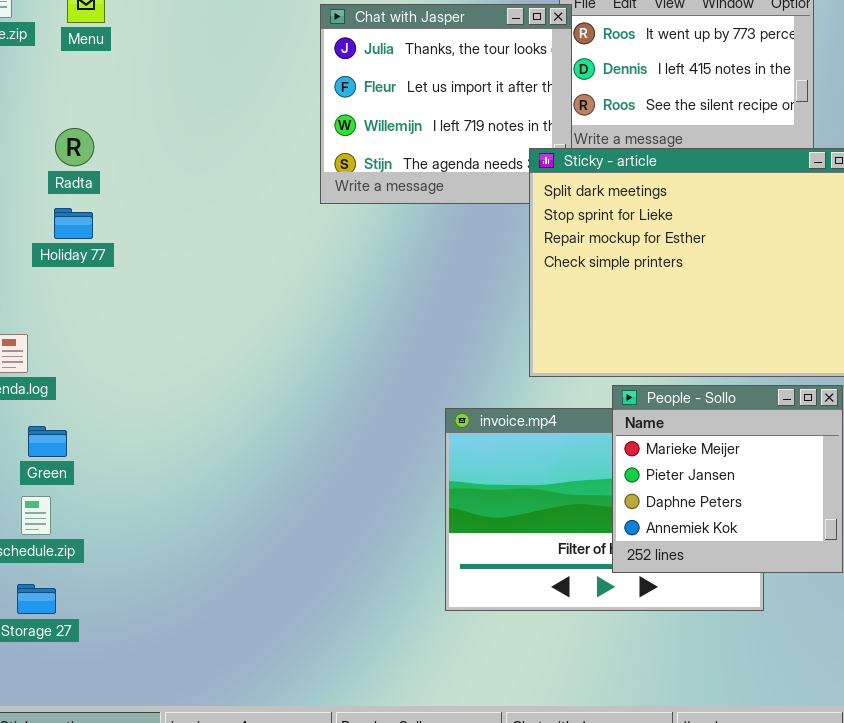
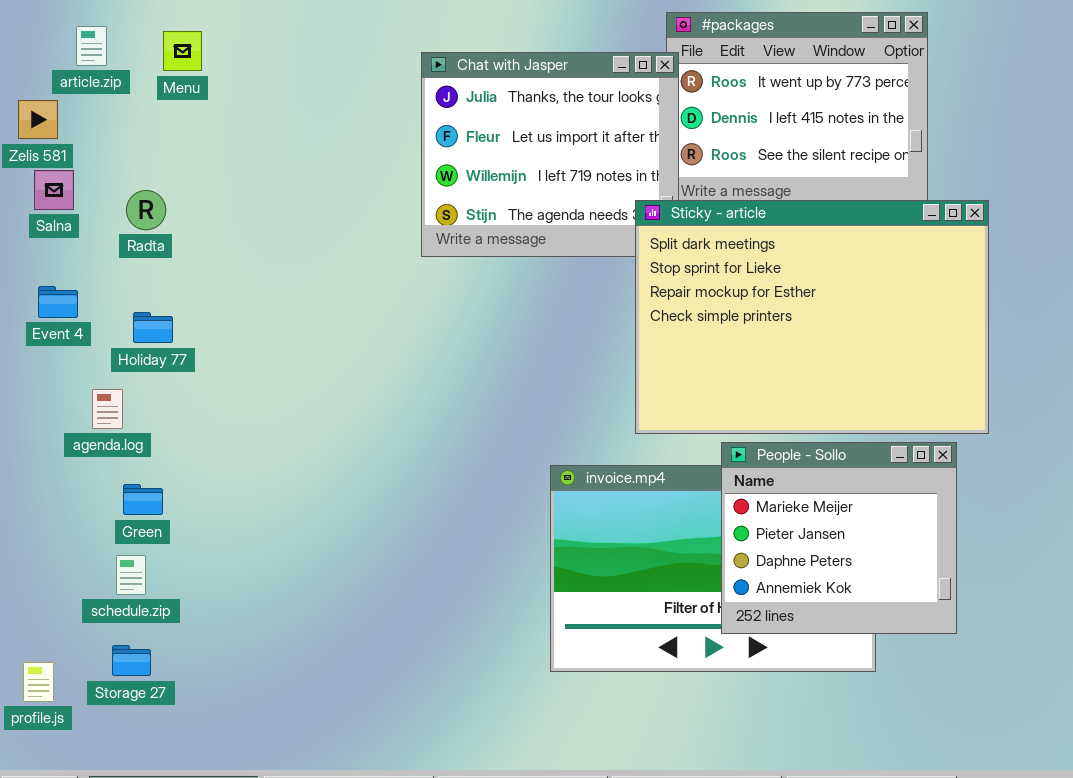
Radta: [55,128,94,166] -> [126,190,166,230], moved
Holiday 77: [54,208,93,239] -> [133,312,173,343], moved

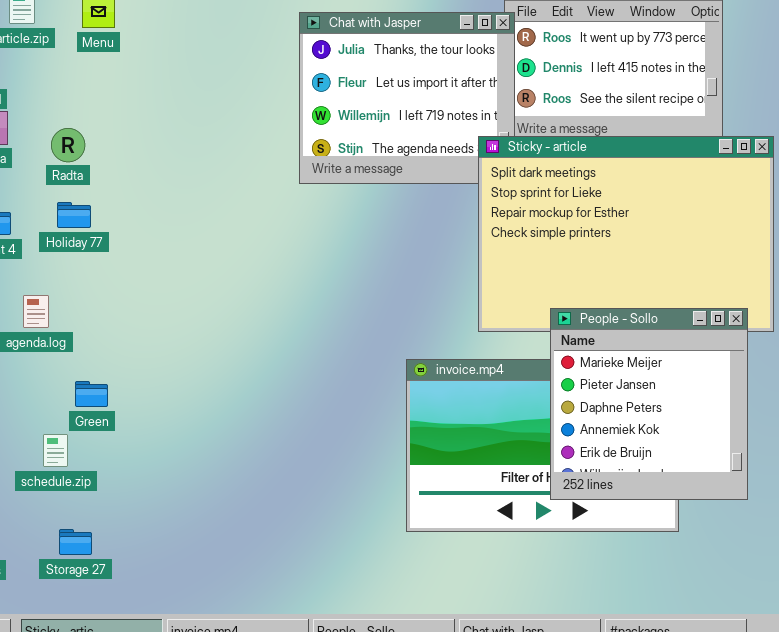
Holiday 77: [133,312,173,343] -> [57,202,91,228], moved
People - Sollo: [721,442,957,634] -> [550,308,748,500], resized
Green: [123,484,163,515] -> [75,381,108,407], moved
Storage 27: [112,645,151,676] -> [59,529,92,555], moved

